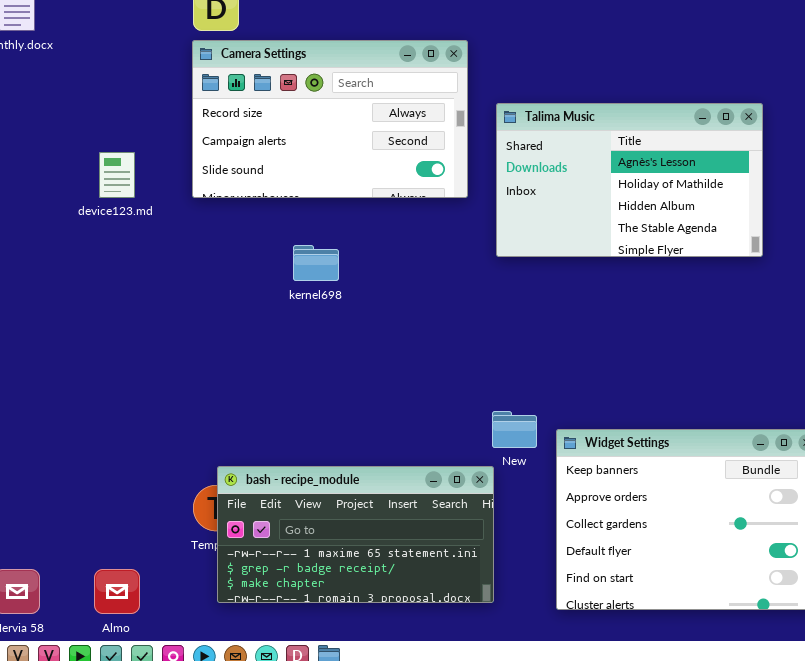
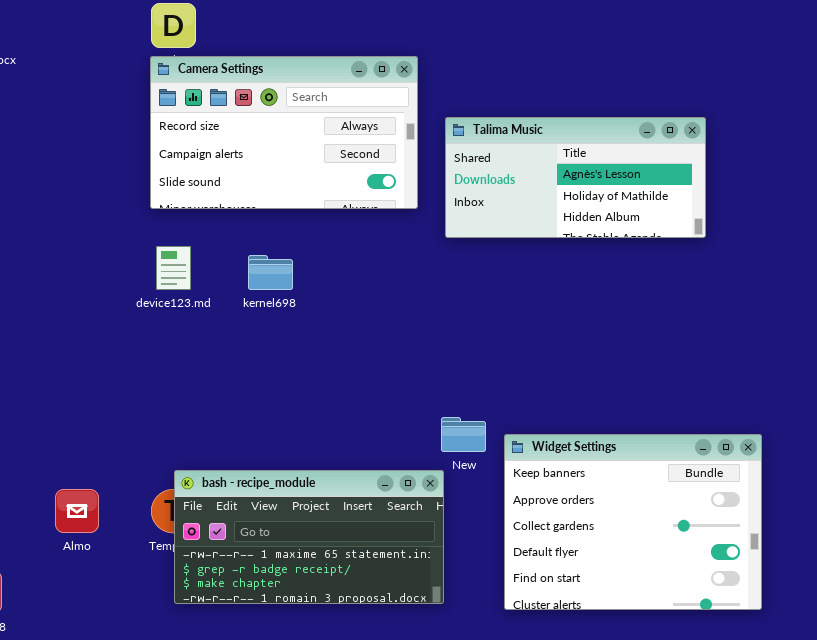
Talima Music: [496,103,763,257] -> [445,117,706,238], resized
device123.md: [99,152,135,198] -> [156,246,191,290], moved
Almo: [94,569,140,614] -> [55,489,99,533], moved

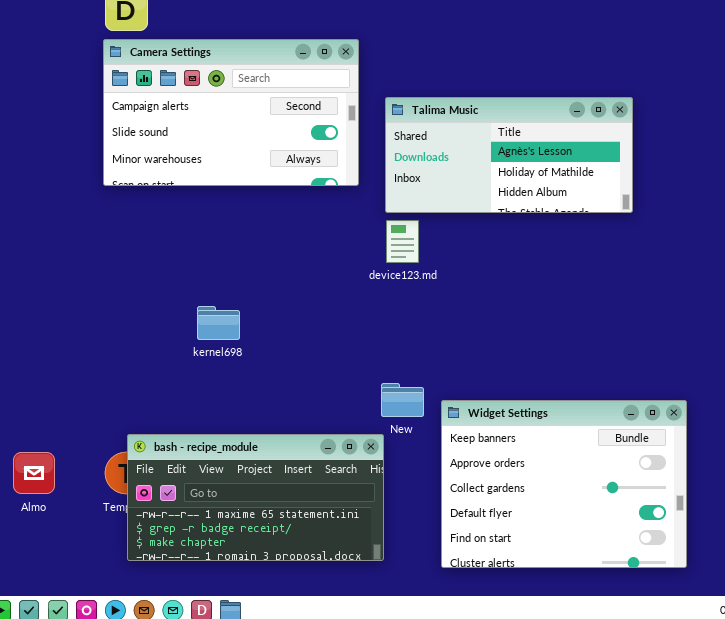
Camera Settings: [150,56,418,209] -> [103,39,359,186], scrolled down 1 row
device123.md: [156,246,191,290] -> [386,220,419,263], moved
kernel698: [248,255,293,290] -> [197,306,240,340], moved

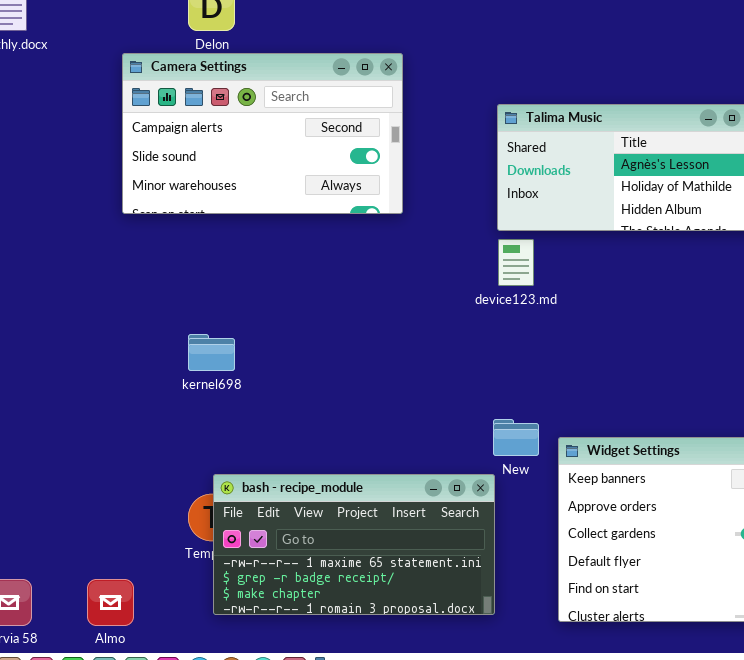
Camera Settings: [103,39,359,186] -> [122,53,403,214], moved
kernel698: [197,306,240,340] -> [188,334,235,371], moved
Almo: [13,452,55,494] -> [87,579,134,626], moved

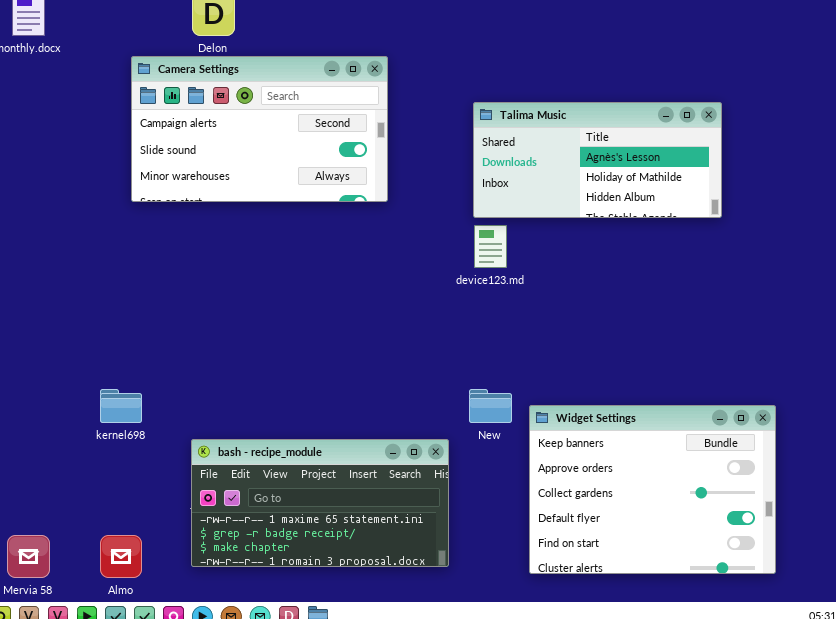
kernel698: [188,334,235,371] -> [100,389,142,423], moved
bash - recipe_module: [213,474,495,615] -> [191,439,449,567], moved

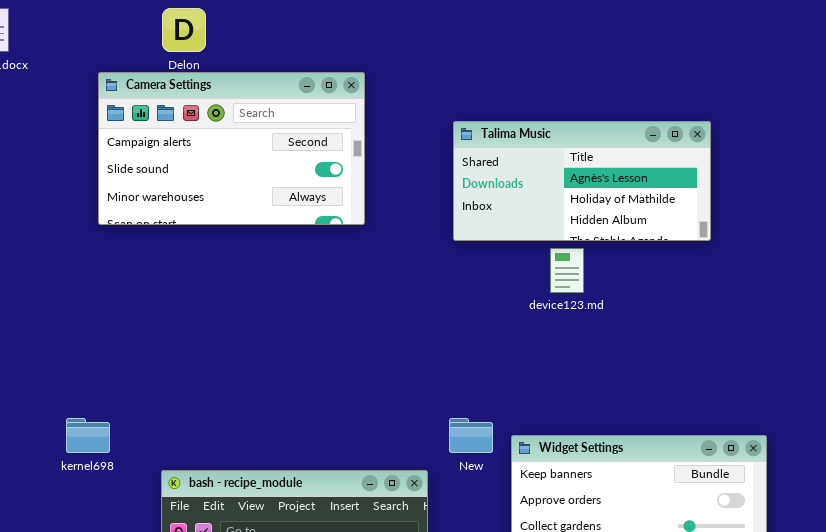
device123.md: [474,225,507,268] -> [550,248,584,293], moved

